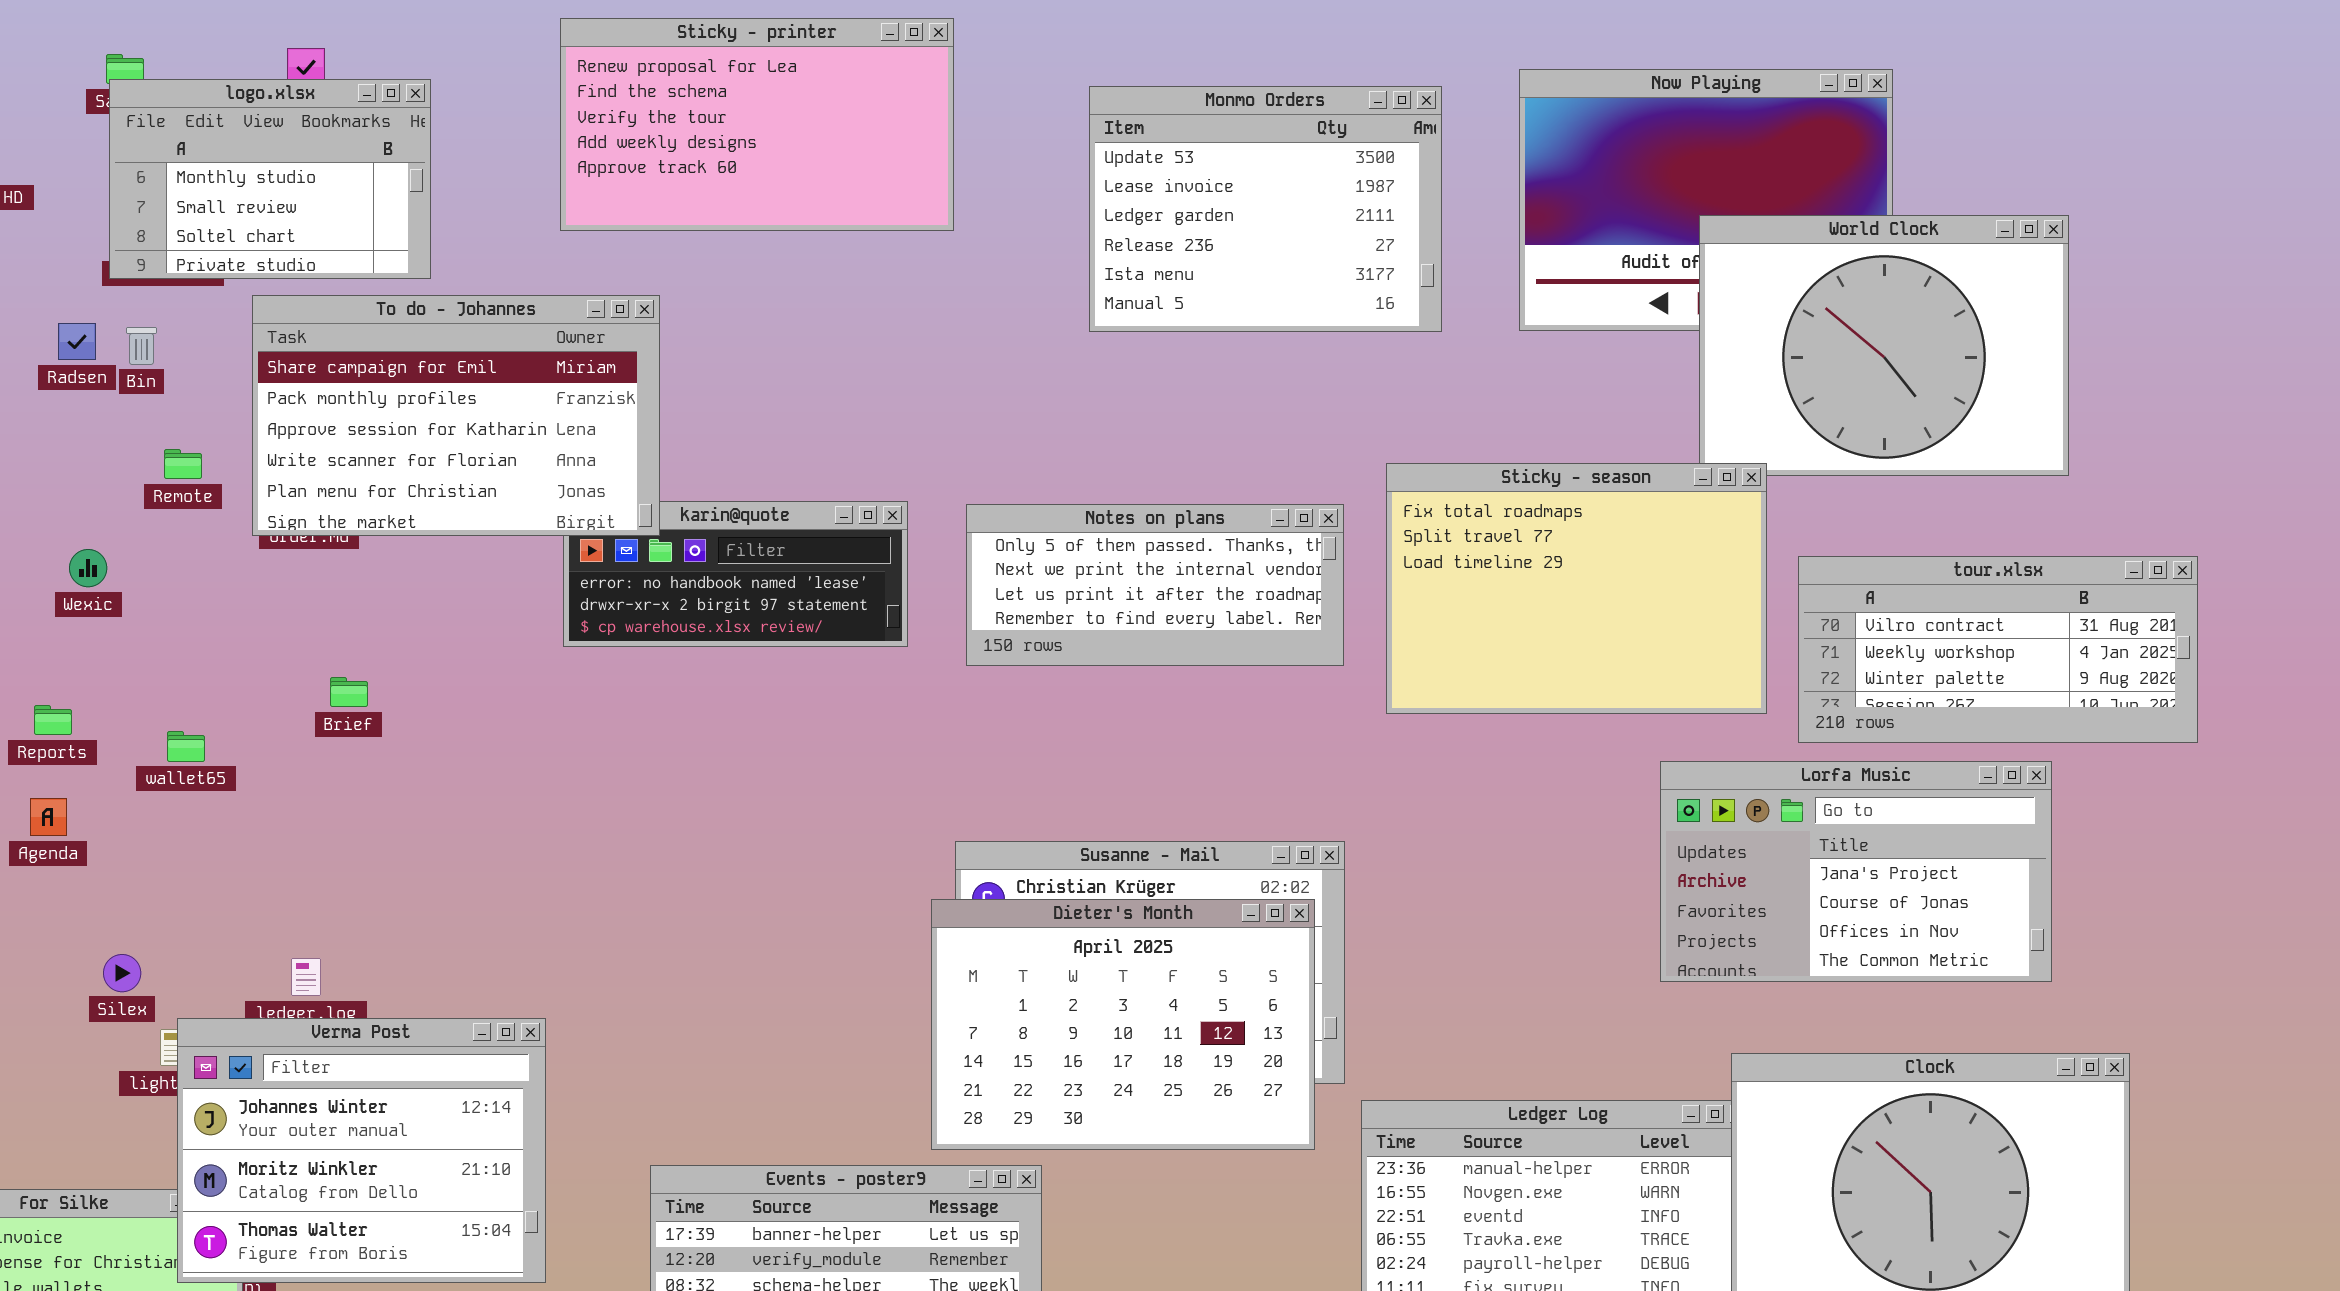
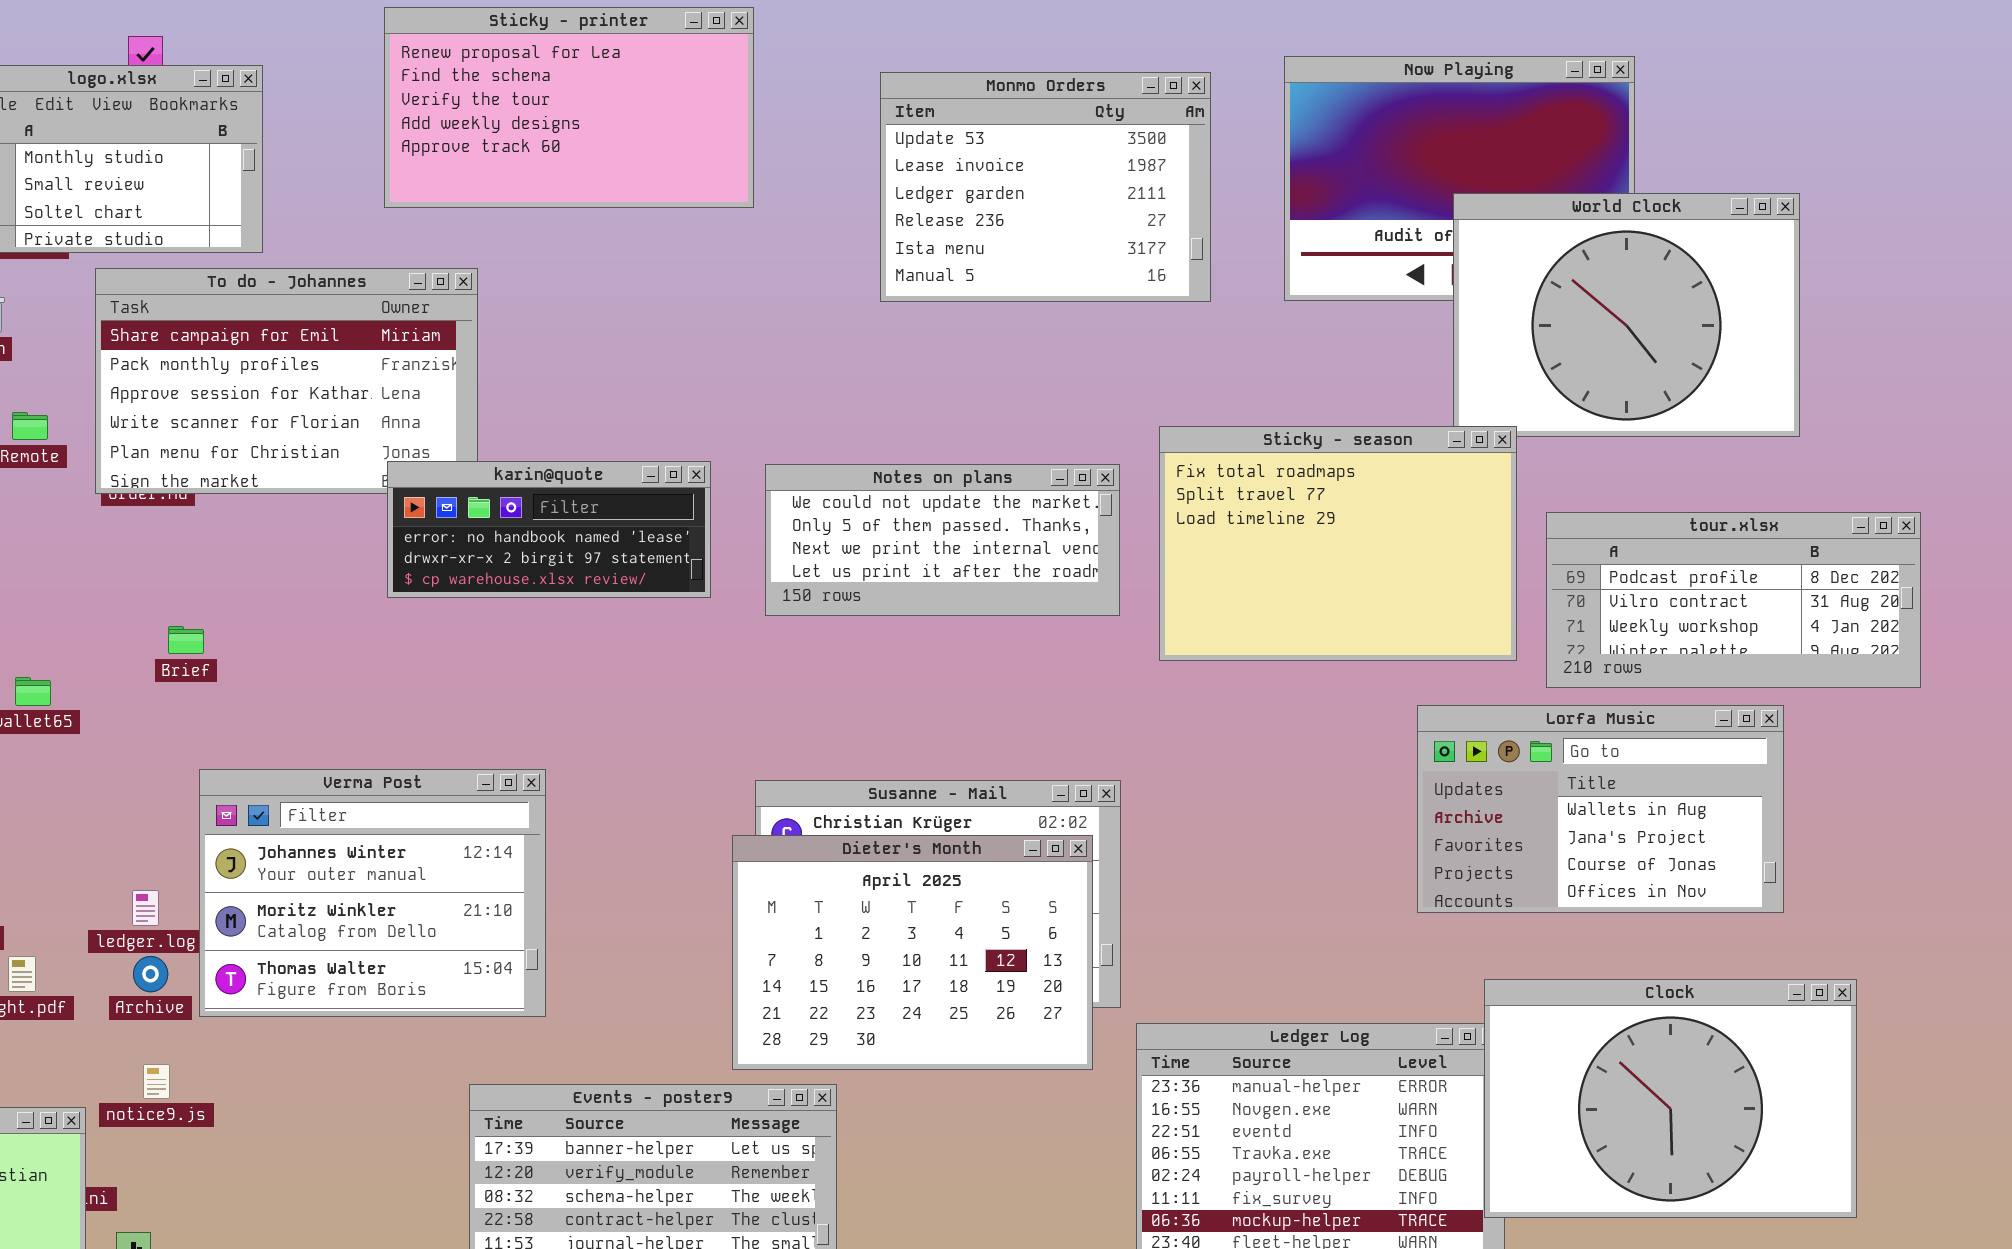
karin@quote: [563,501,908,647] -> [387,461,711,598], raised
Notes on plans: [966,504,1344,666] -> [765,464,1120,616], scrolled up 1 row
tour.xlsx: [1798,556,2198,743] -> [1546,512,1921,688], scrolled up 1 row
Lorfa Music: [1660,761,2052,982] -> [1417,705,1784,913], scrolled up 1 row
Verma Post: [177,1018,546,1283] -> [199,769,546,1017], moved

